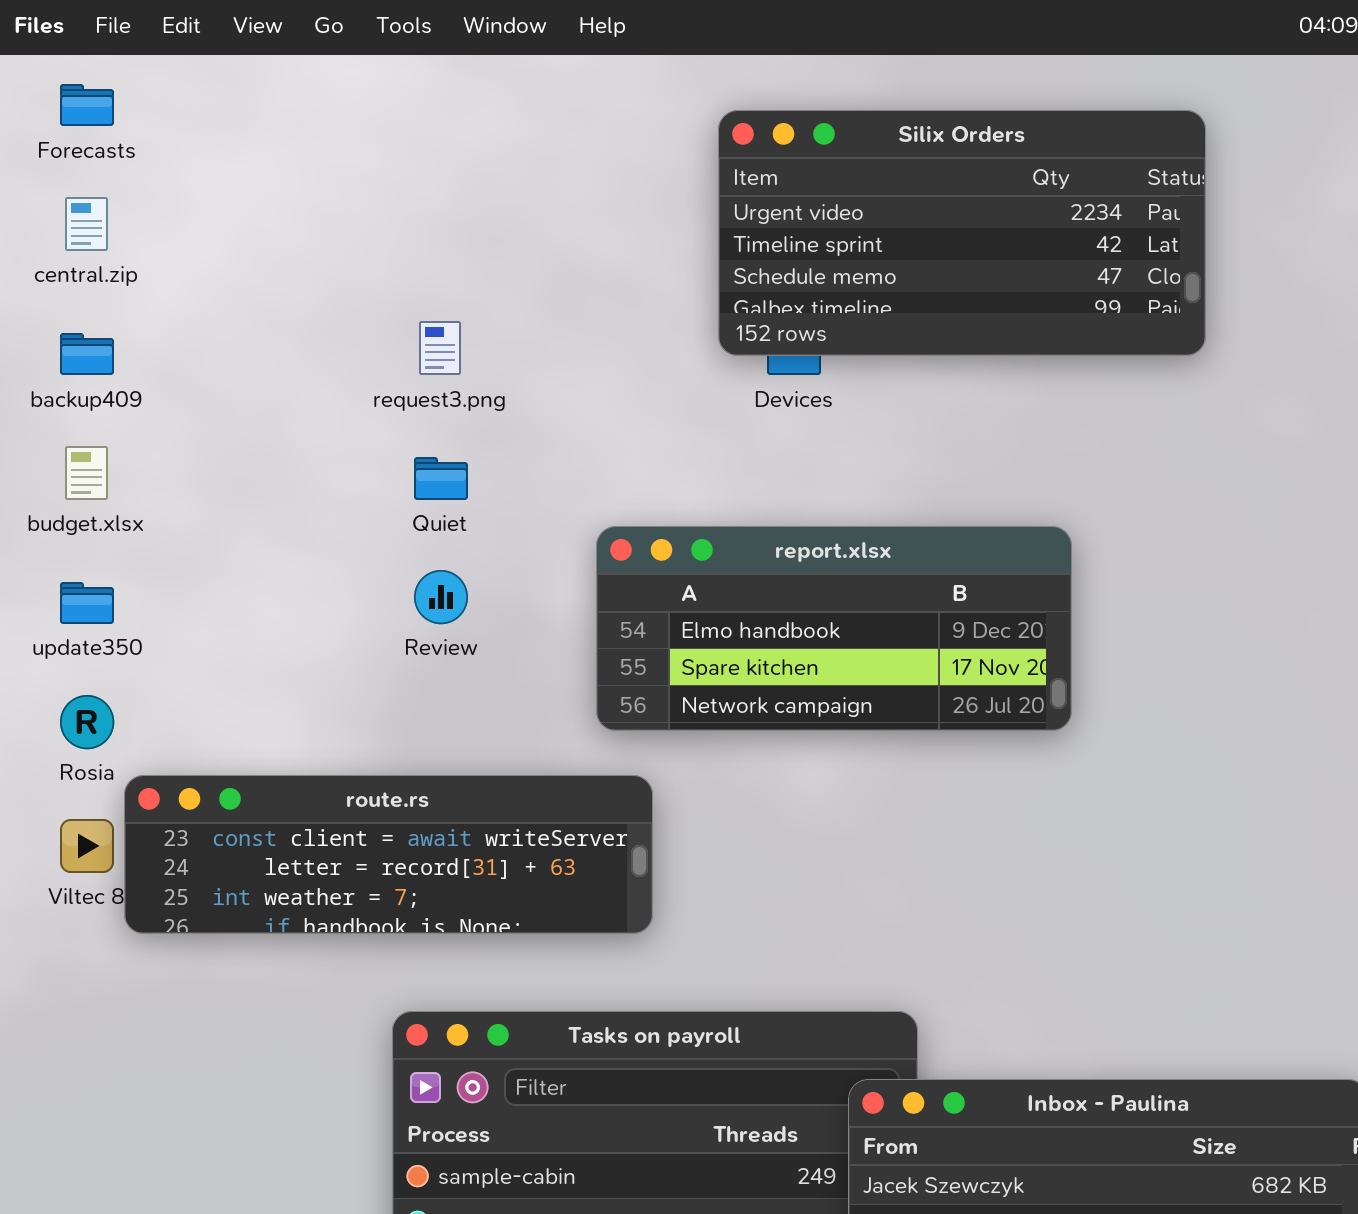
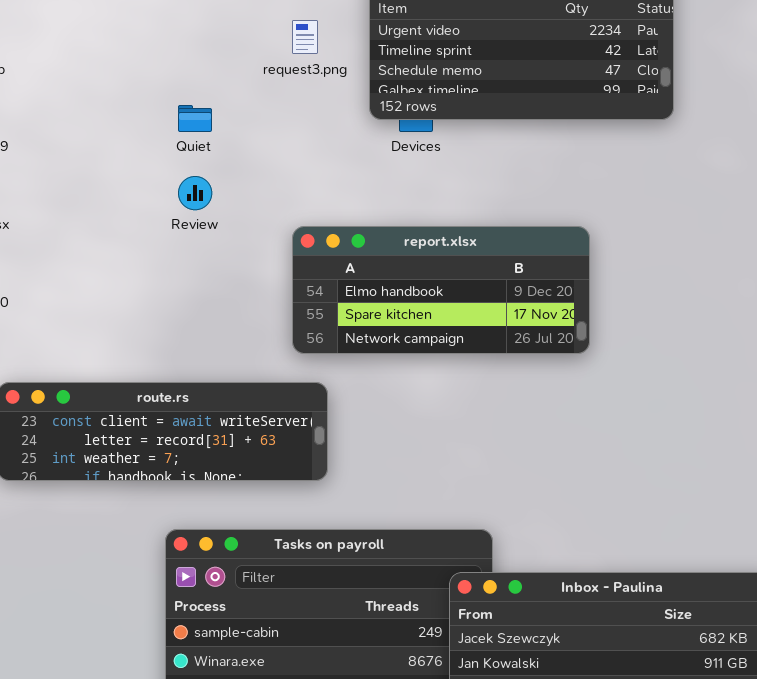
request3.png: [419,321,461,375] -> [292,20,318,54], moved
Quiet: [414,457,468,500] -> [178,105,212,132], moved
Review: [414,570,468,624] -> [178,176,212,210], moved

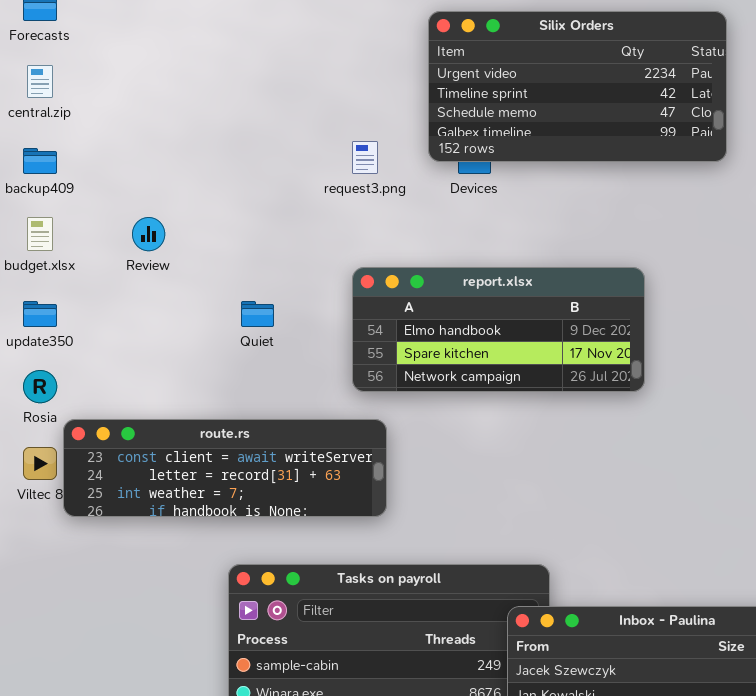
request3.png: [292,20,318,54] -> [352,141,378,174], moved
Quiet: [178,105,212,132] -> [241,301,274,327], moved
Review: [178,176,212,210] -> [132,217,165,251], moved

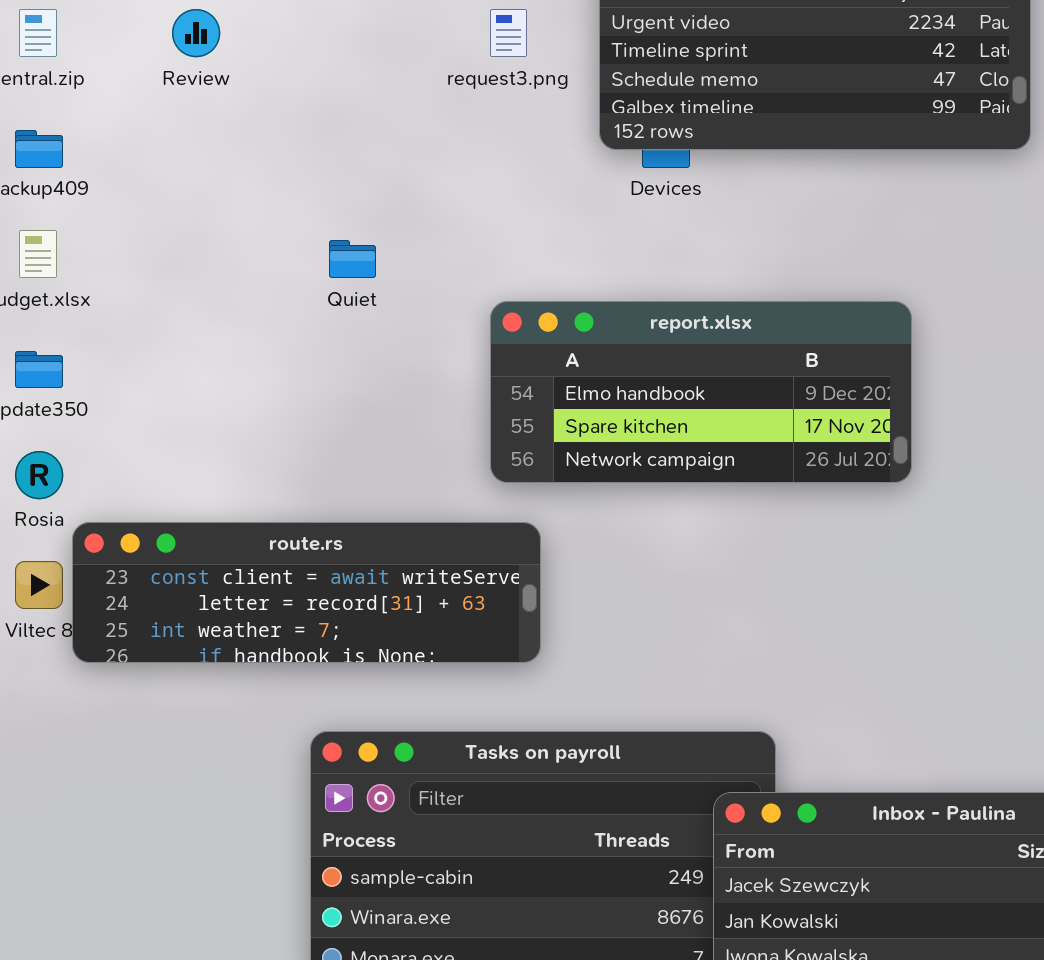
request3.png: [352,141,378,174] -> [490,9,527,57], moved
Review: [132,217,165,251] -> [172,9,220,57], moved
Quiet: [241,301,274,327] -> [329,240,376,278], moved

